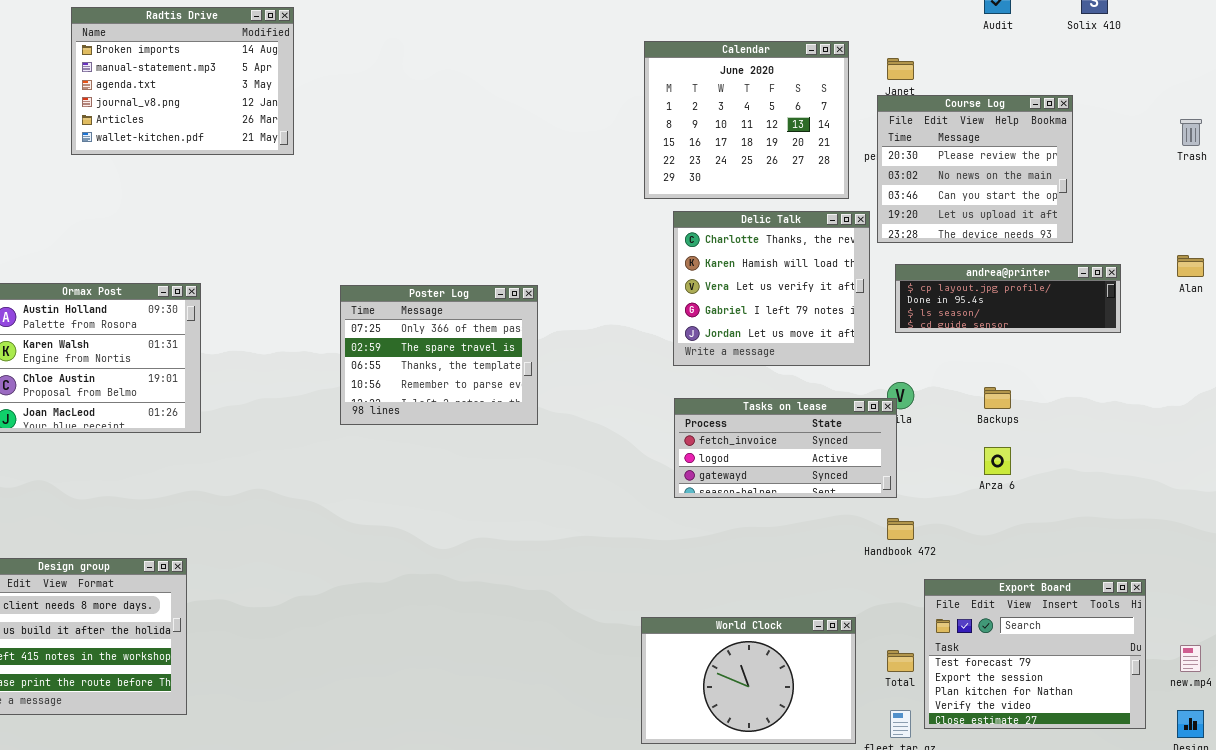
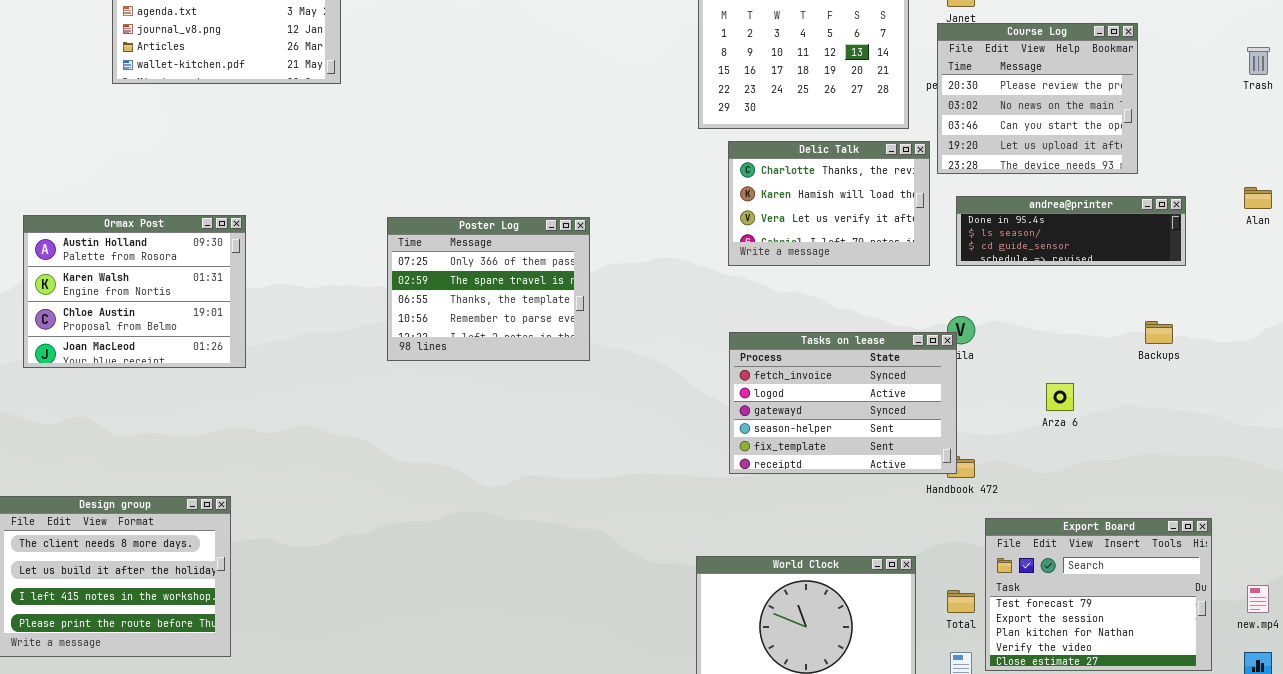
Delic Talk: [673,211,870,366] -> [728,141,930,266], resized
andrea@printer: [895,264,1121,333] -> [956,196,1186,266], scrolled down 1 row
Backups: [984,387,1011,409] -> [1145,321,1173,344], moved
Tasks on lease: [674,398,897,498] -> [729,332,957,474], resized

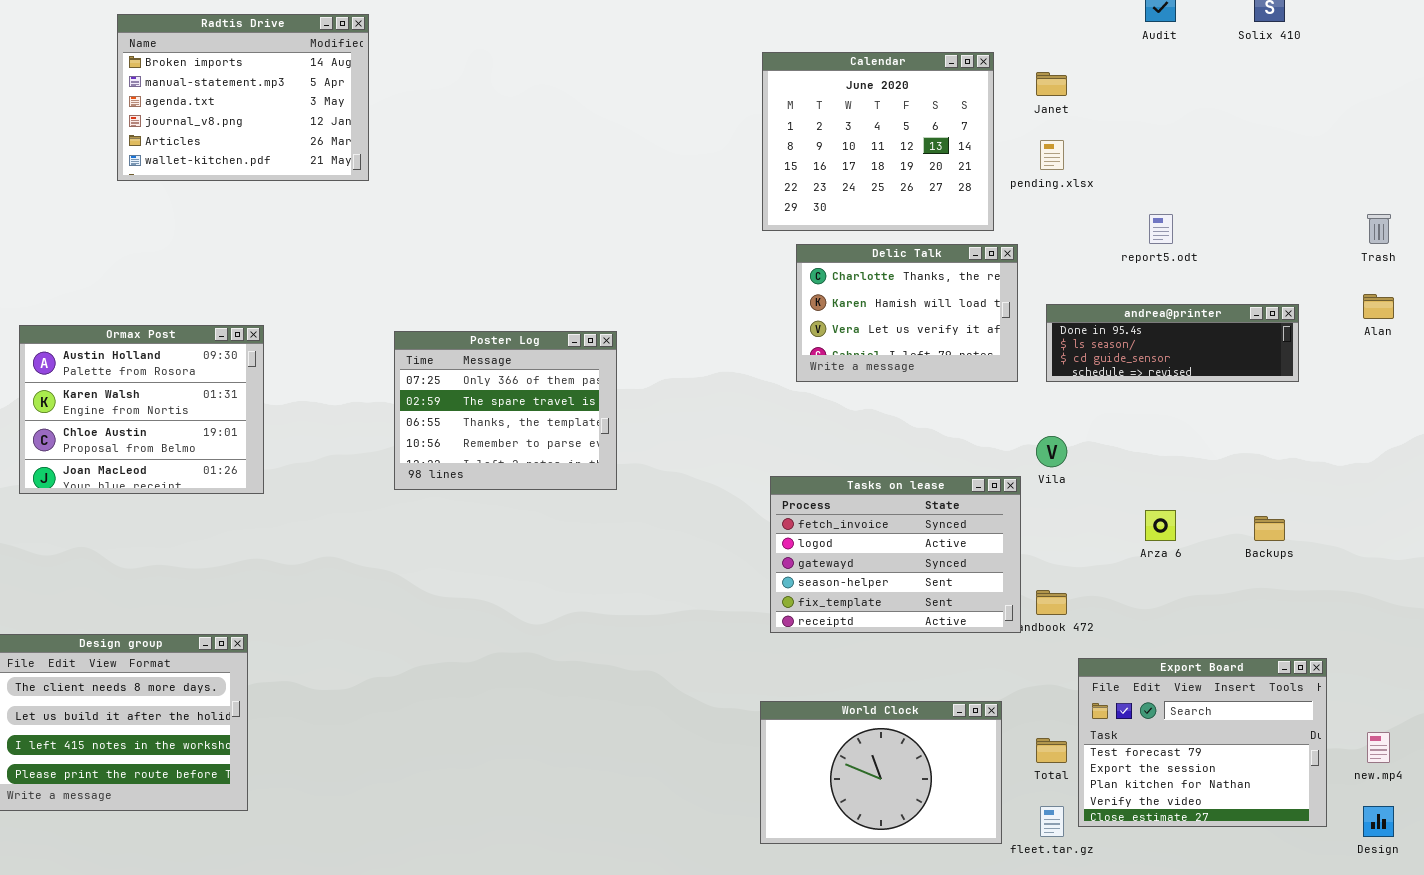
Course Log: [937,23,1138,174] -> none, closed
Trash: [1247,47,1270,75] -> [1367,214,1391,244], moved
Poster Log: [387,217,590,361] -> [394,331,617,490], moved
Backups: [1145,321,1173,344] -> [1254,516,1285,541], moved
Tasks on lease: [729,332,957,474] -> [770,476,1021,633], moved

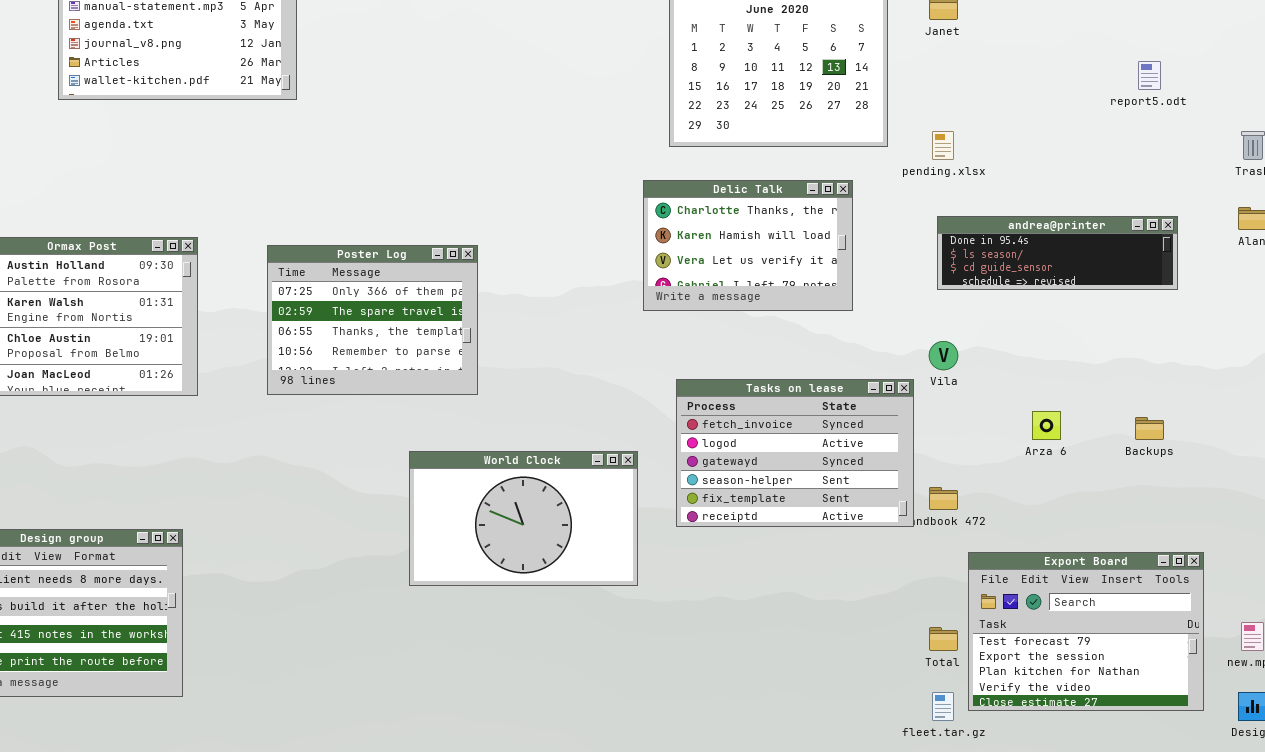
pending.xlsx: [1040,140,1064,170] -> [932,131,954,160], moved
report5.odt: [1149,214,1173,244] -> [1138,61,1161,90], moved
Delic Talk: [796,244,1018,382] -> [643,180,853,311], moved
Poster Log: [394,331,617,490] -> [267,245,478,395], moved
World Clock: [760,701,1002,844] -> [409,451,638,586], moved

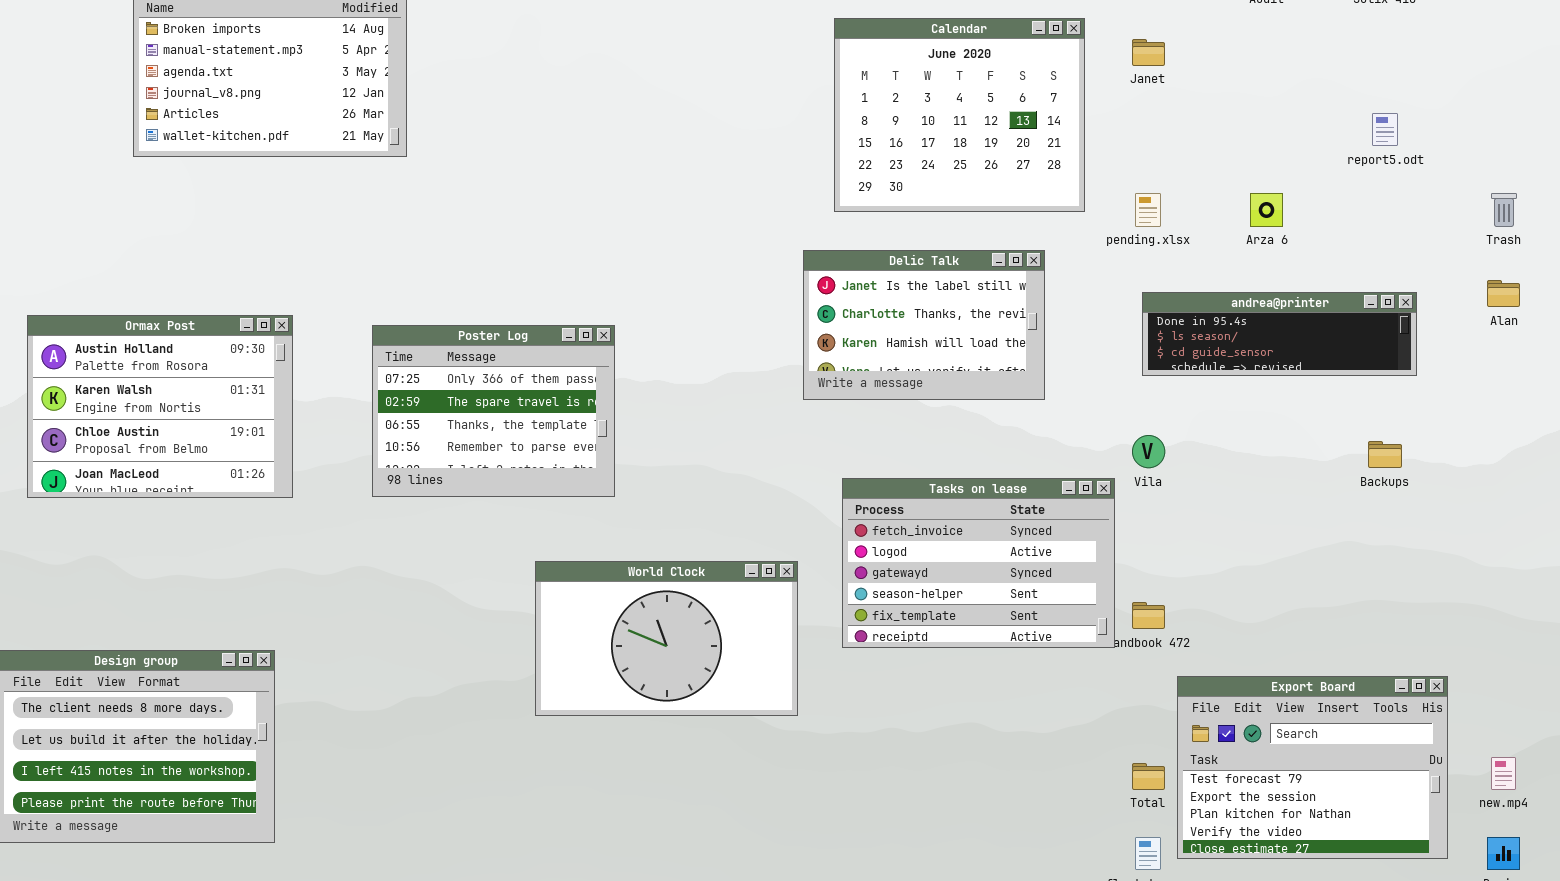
Delic Talk: [643,180,853,311] -> [803,250,1045,400], scrolled up 1 row
Arza 6: [1032,411,1061,440] -> [1250,193,1283,227], moved
Backups: [1135,417,1164,440] -> [1368,441,1402,468], moved

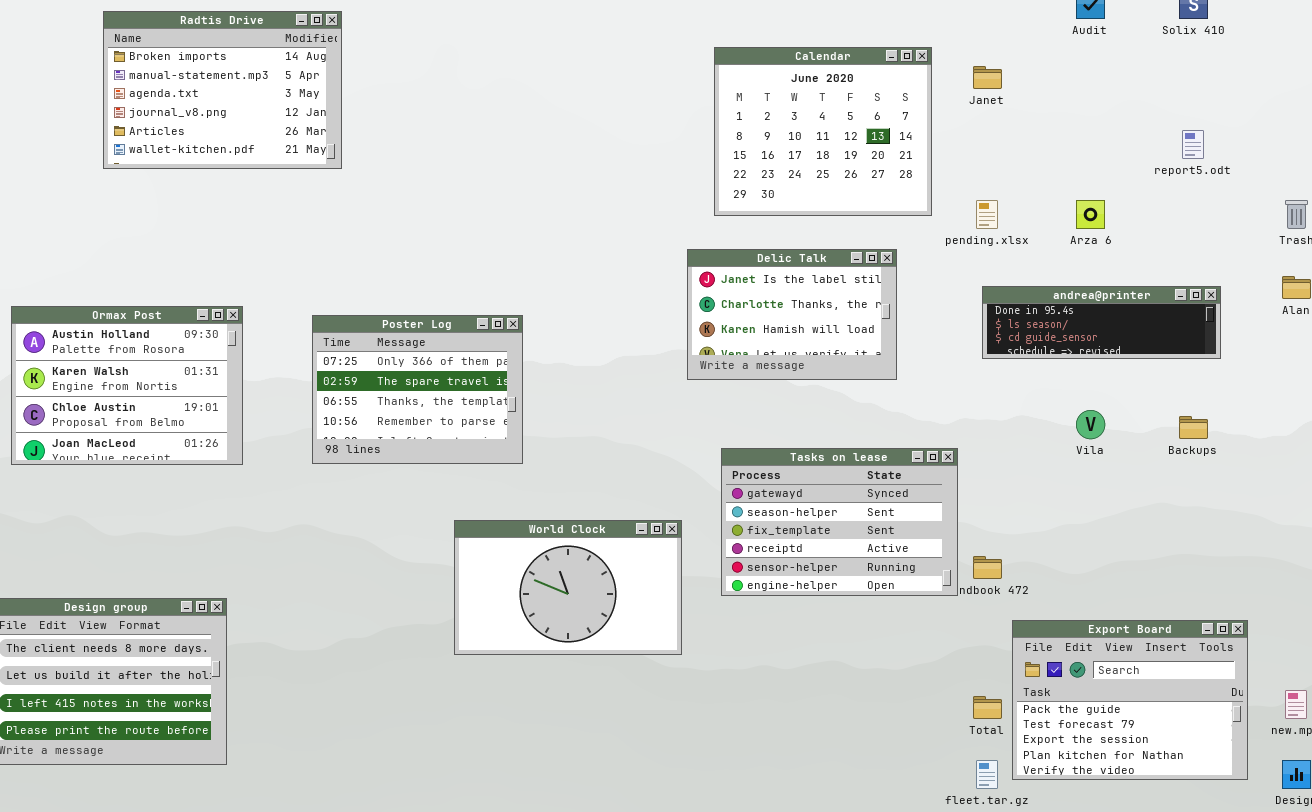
Vila: [1132,435,1165,468] -> [1076,410,1105,439], moved
Tasks on lease: [842,478,1115,648] -> [721,448,958,596], scrolled down 2 rows
Export Board: [1177,676,1448,859] -> [1012,620,1248,780], scrolled up 1 row

